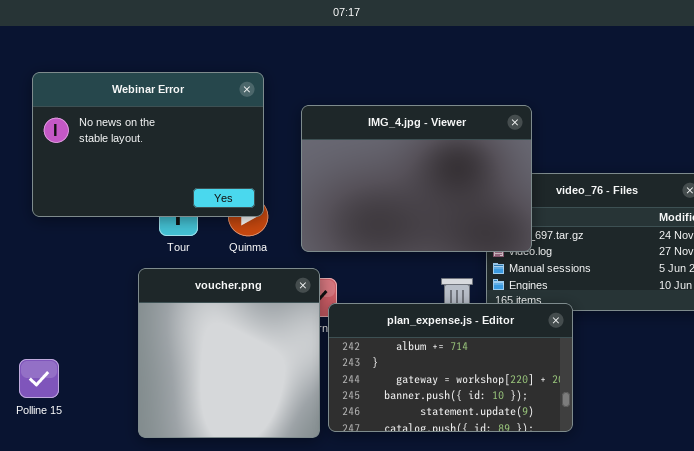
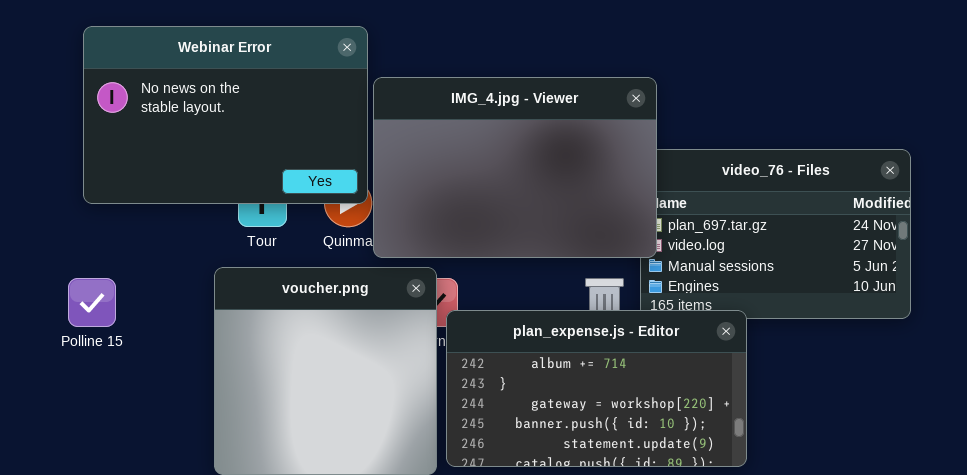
IMG_4.jpg - Viewer: [301,105,532,252] -> [373,77,657,258], moved
Polline 15: [19,359,59,398] -> [68,278,116,327], moved

